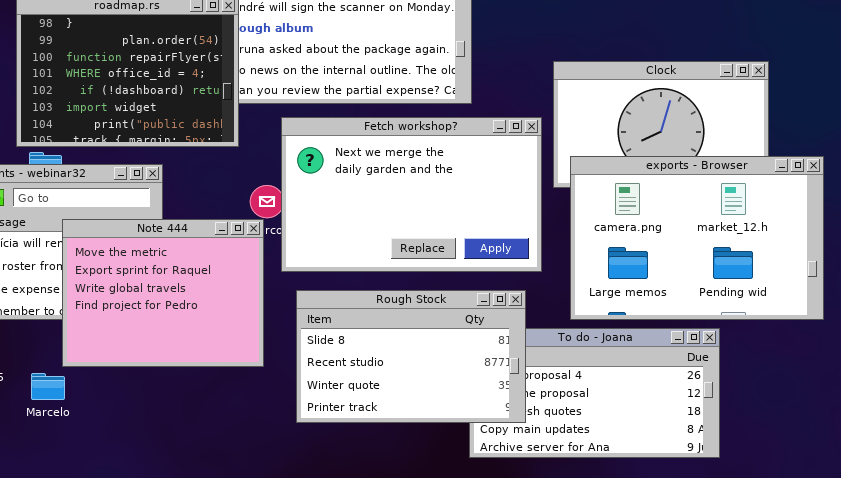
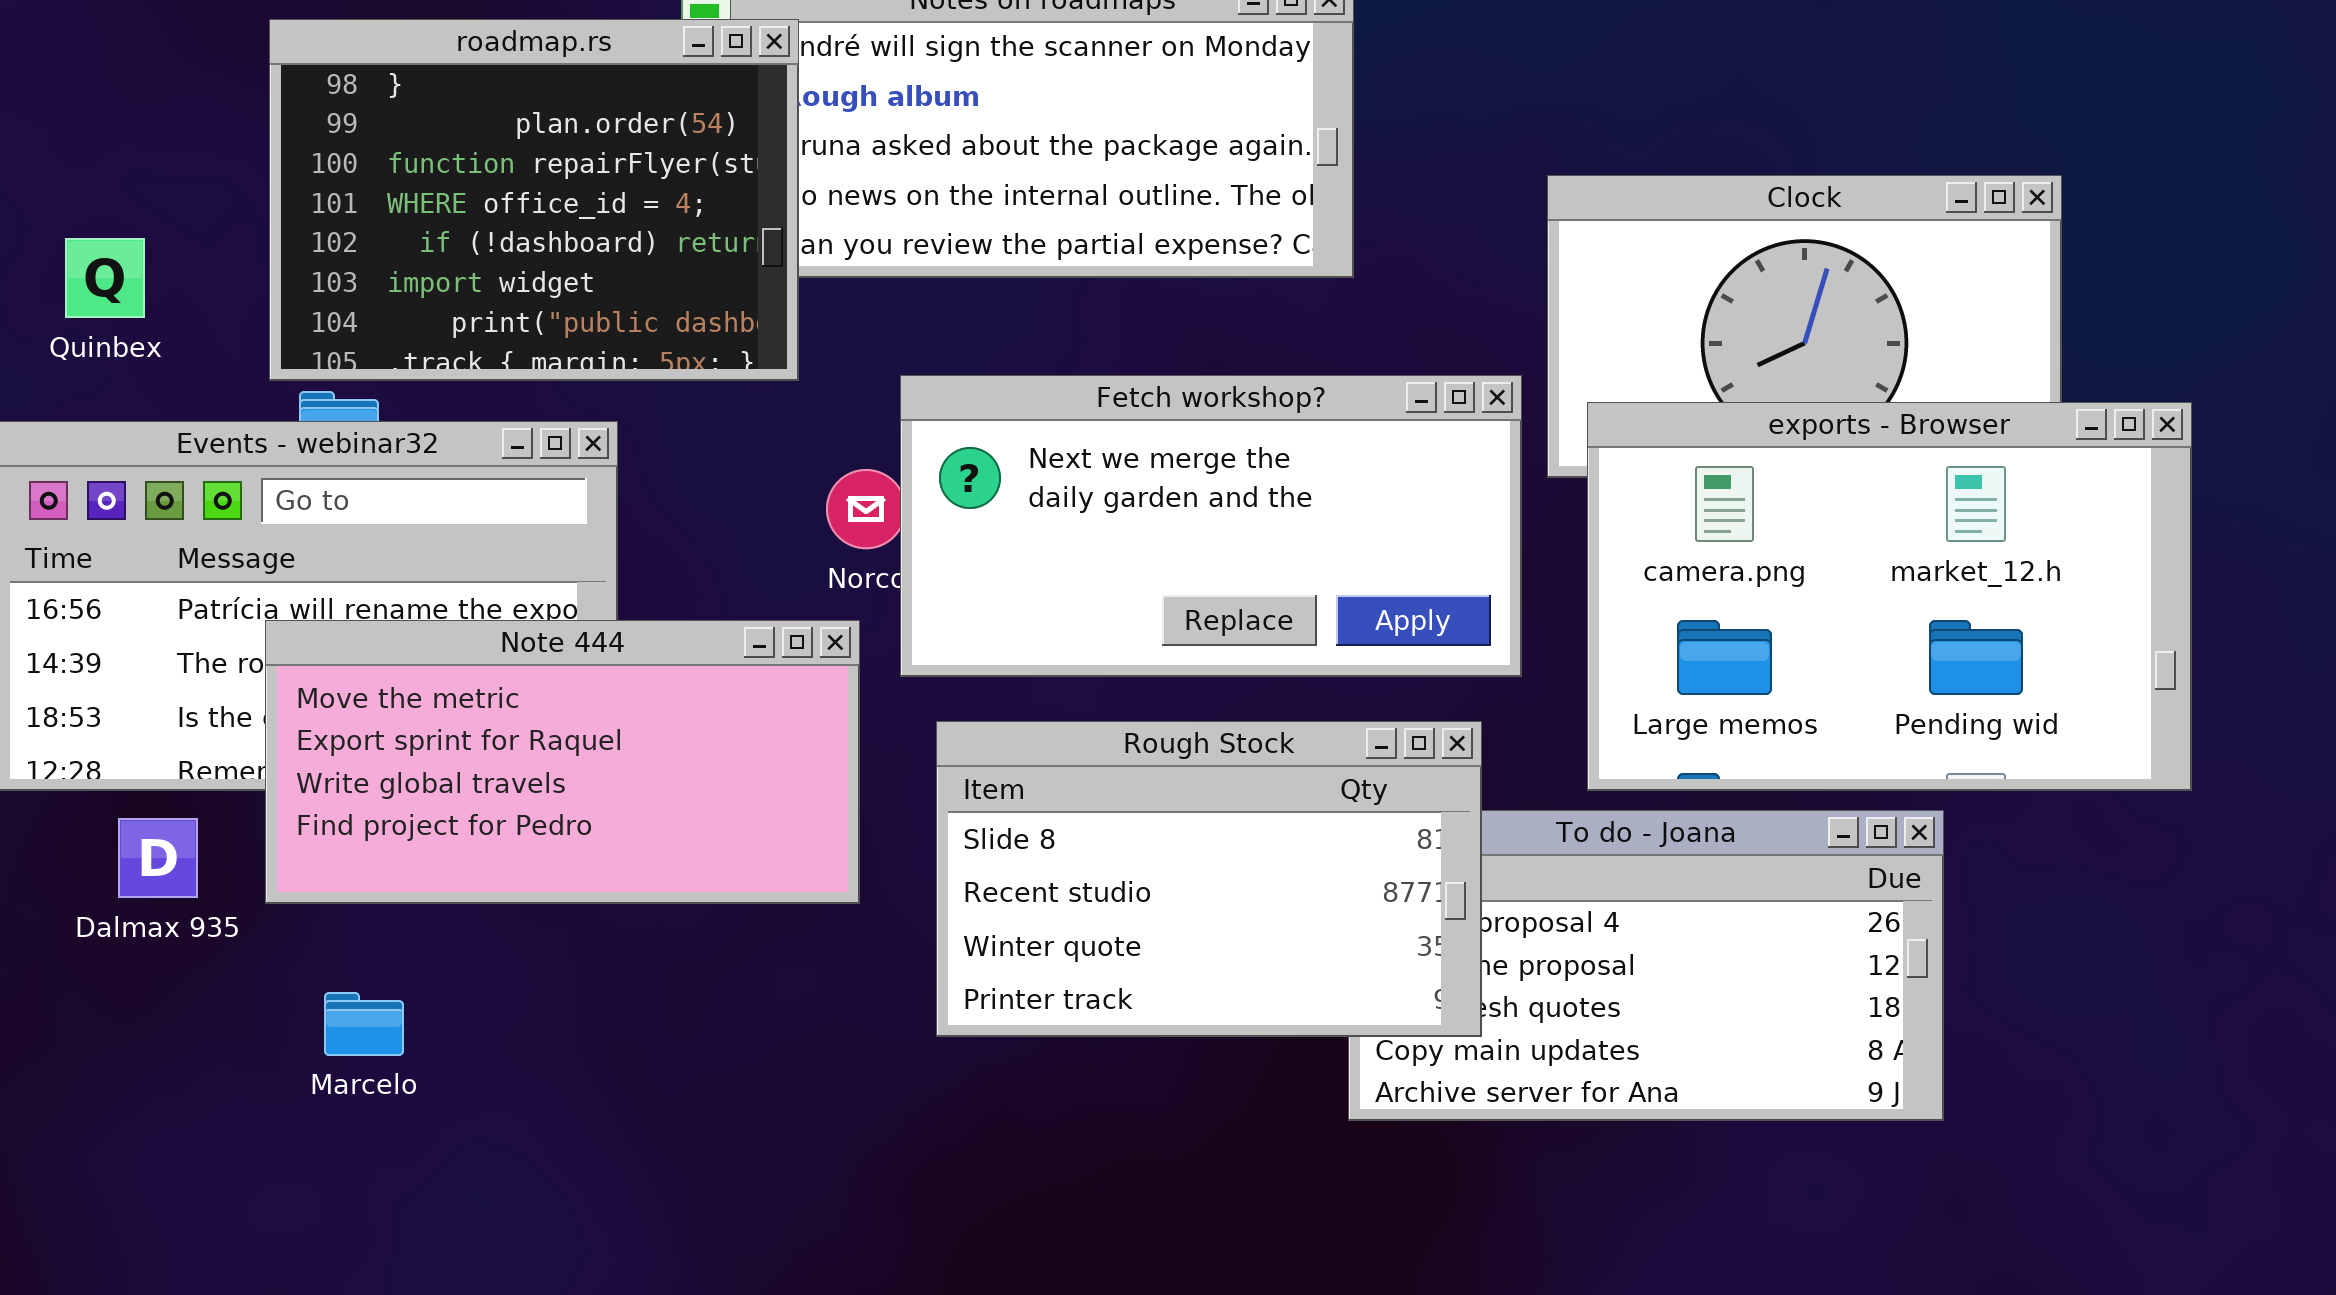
Fetch workshop?: [281,117,542,272] -> [900,375,1522,677], resized
Note 444: [62,219,264,367] -> [265,620,860,904], resized
Marcelo: [31,373,65,400] -> [324,992,404,1056], moved

